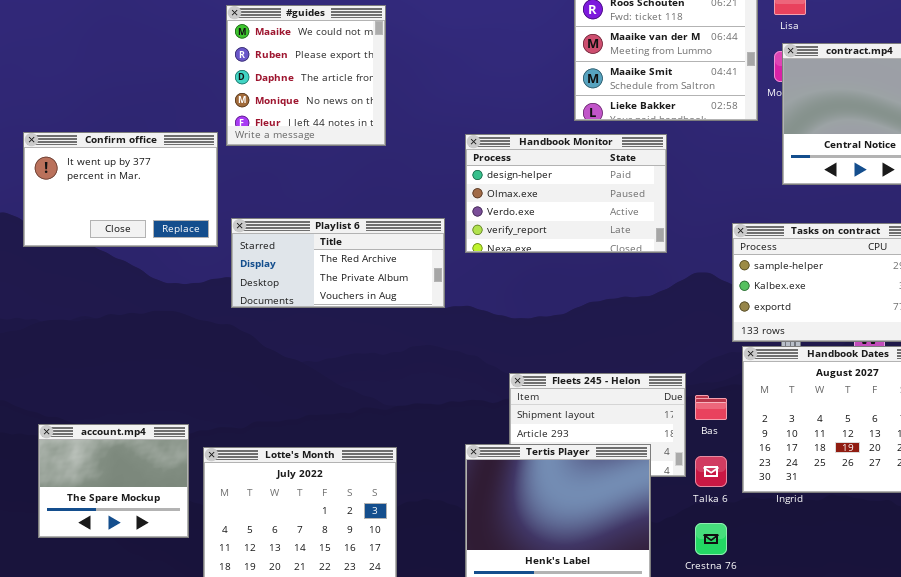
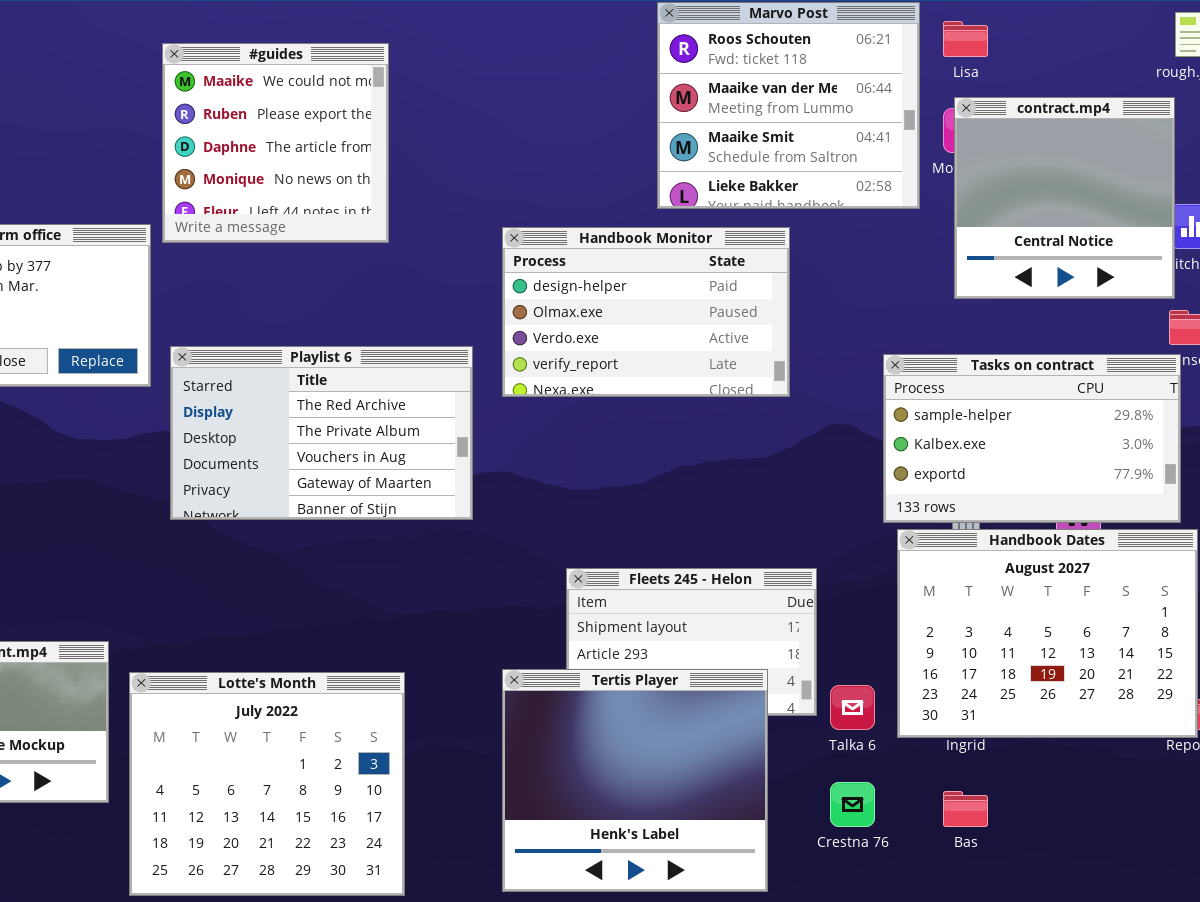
Playlist 6: [231,218,445,308] -> [170,346,473,520], resized
Bas: [695,395,727,420] -> [943,791,988,827], moved

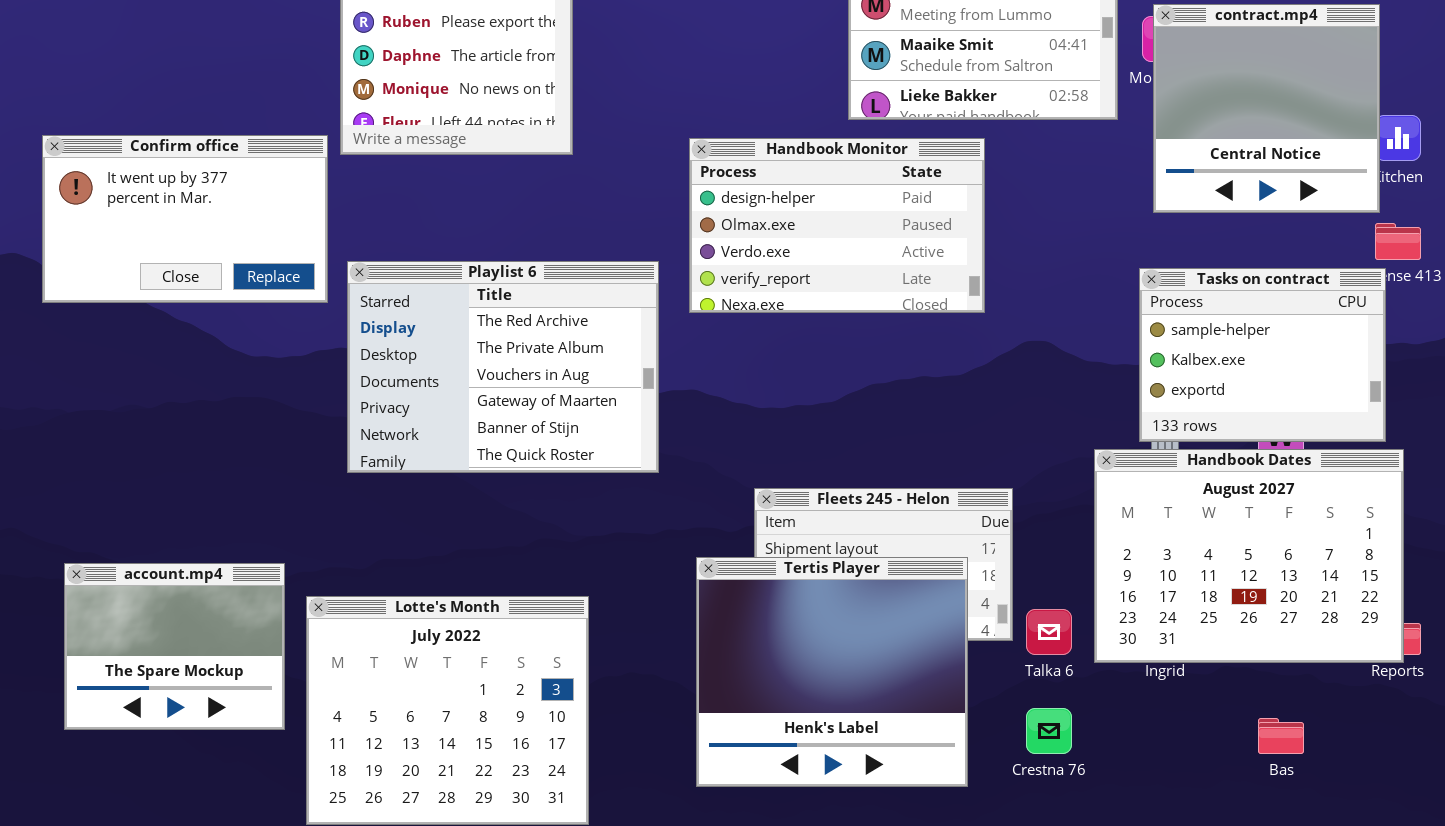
Playlist 6: [170,346,473,520] -> [347,261,659,473], resized
Tasks on contract: [883,354,1181,523] -> [1139,268,1386,442], resized
Tertis Player: [502,669,768,892] -> [696,557,968,787], moved
Bas: [943,791,988,827] -> [1258,718,1304,754], moved

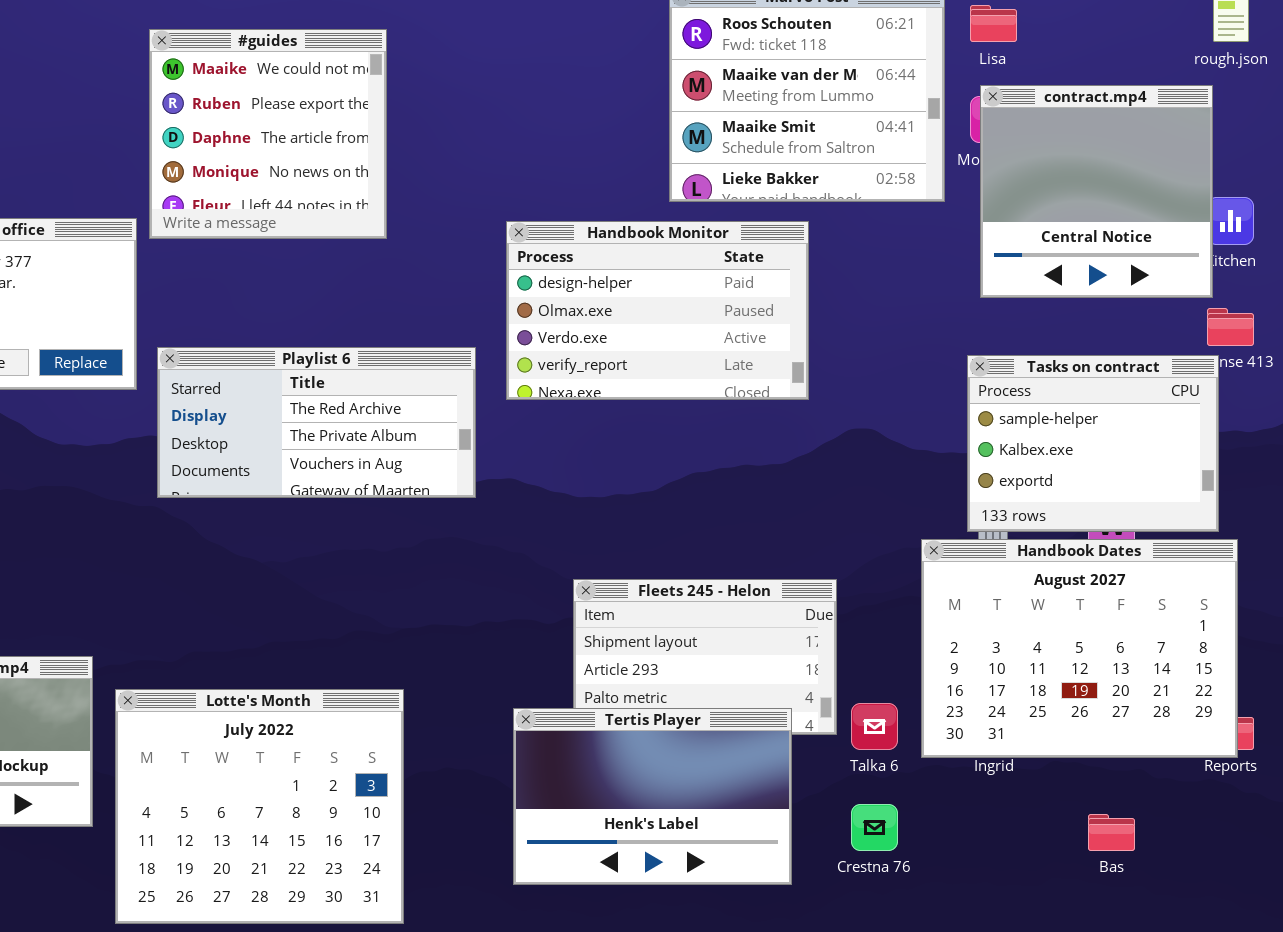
Playlist 6: [347,261,659,473] -> [157,347,476,498], resized
Tertis Player: [696,557,968,787] -> [513,708,792,885], resized

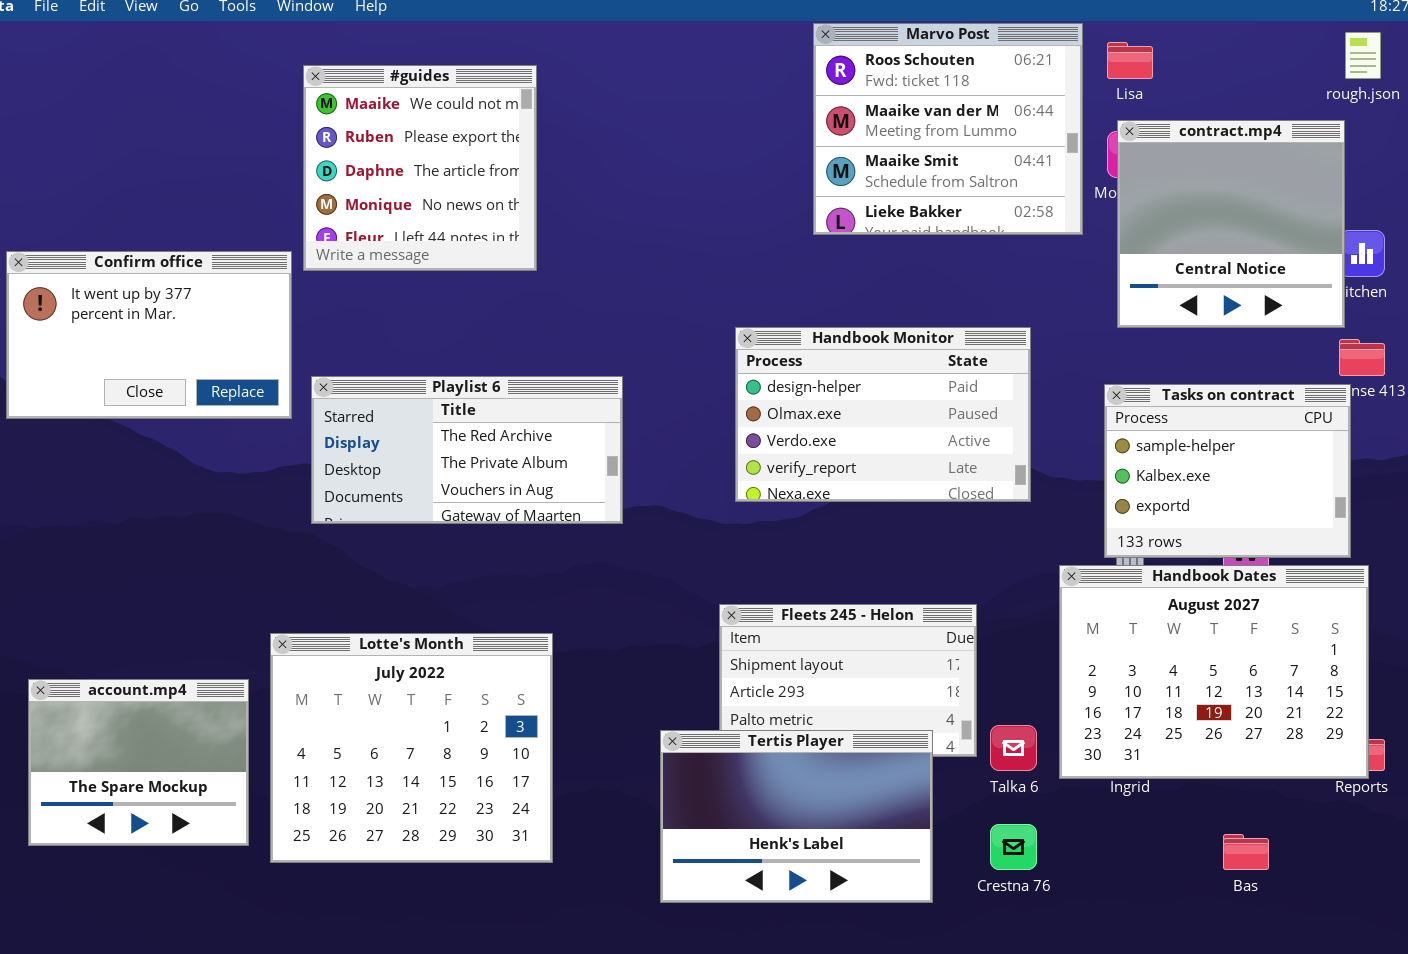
Handbook Monitor: [506,221,809,400] -> [735,327,1031,502], moved
Lotte's Month: [115,689,404,924] -> [270,633,553,863], moved

